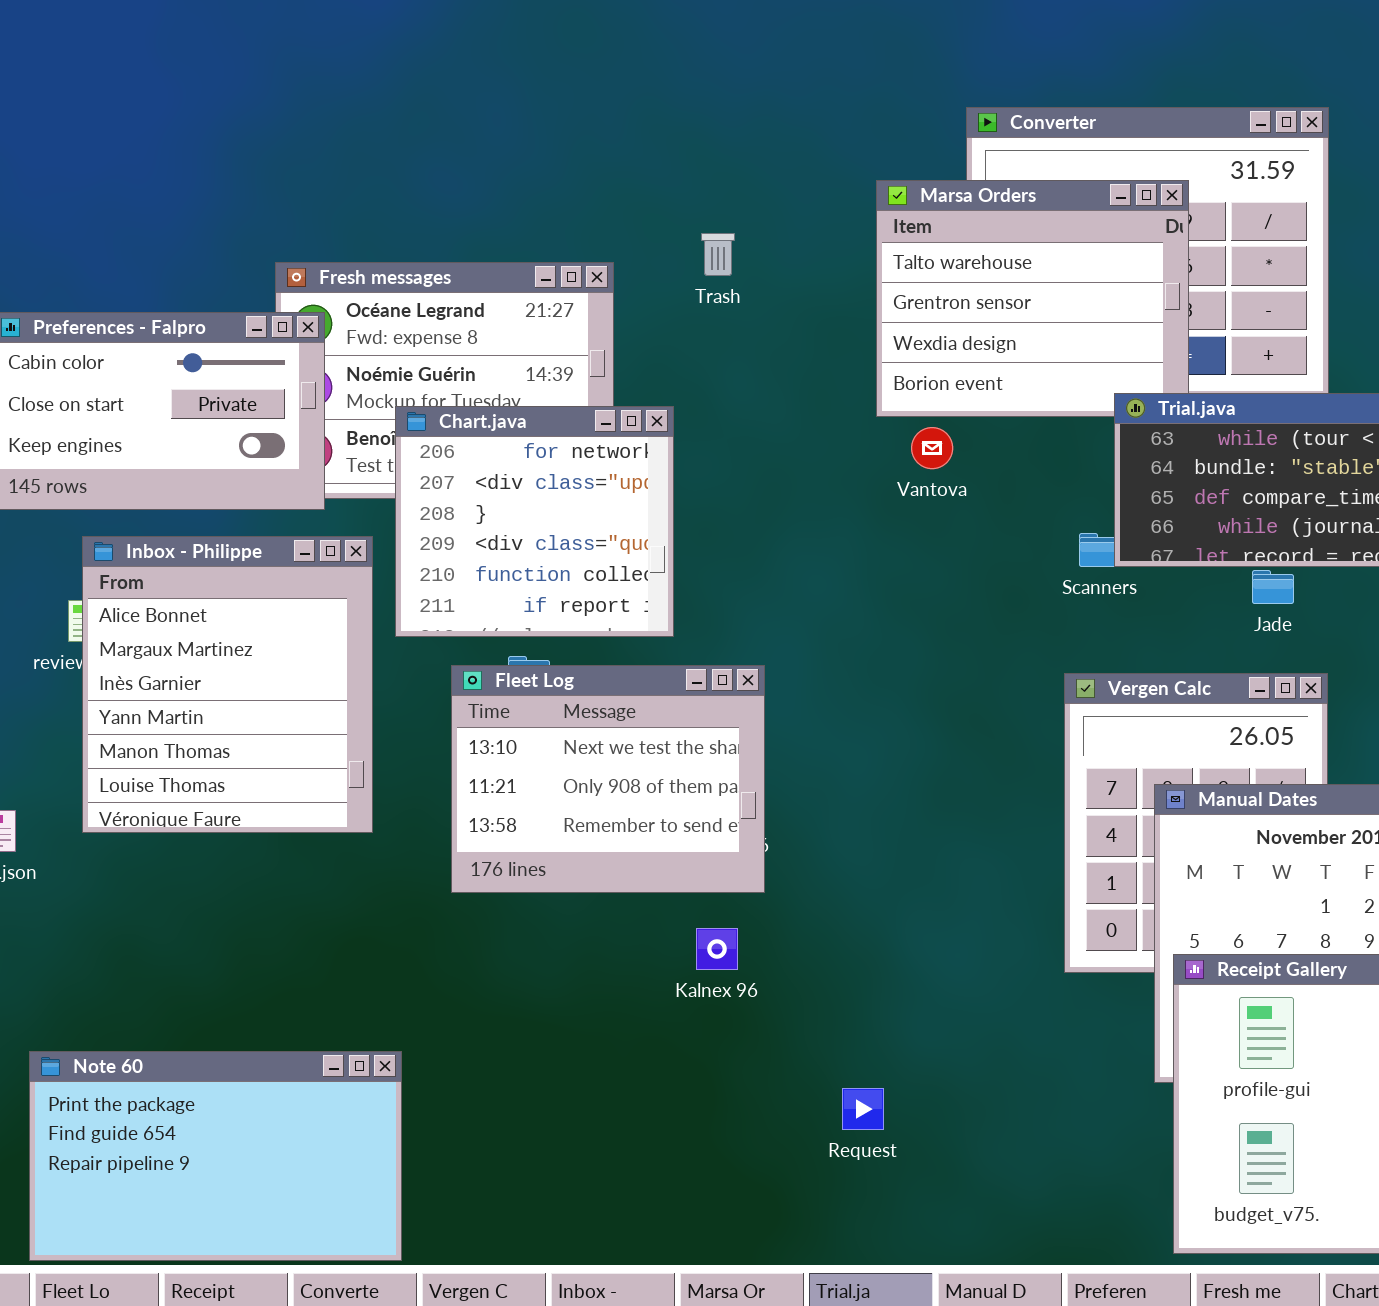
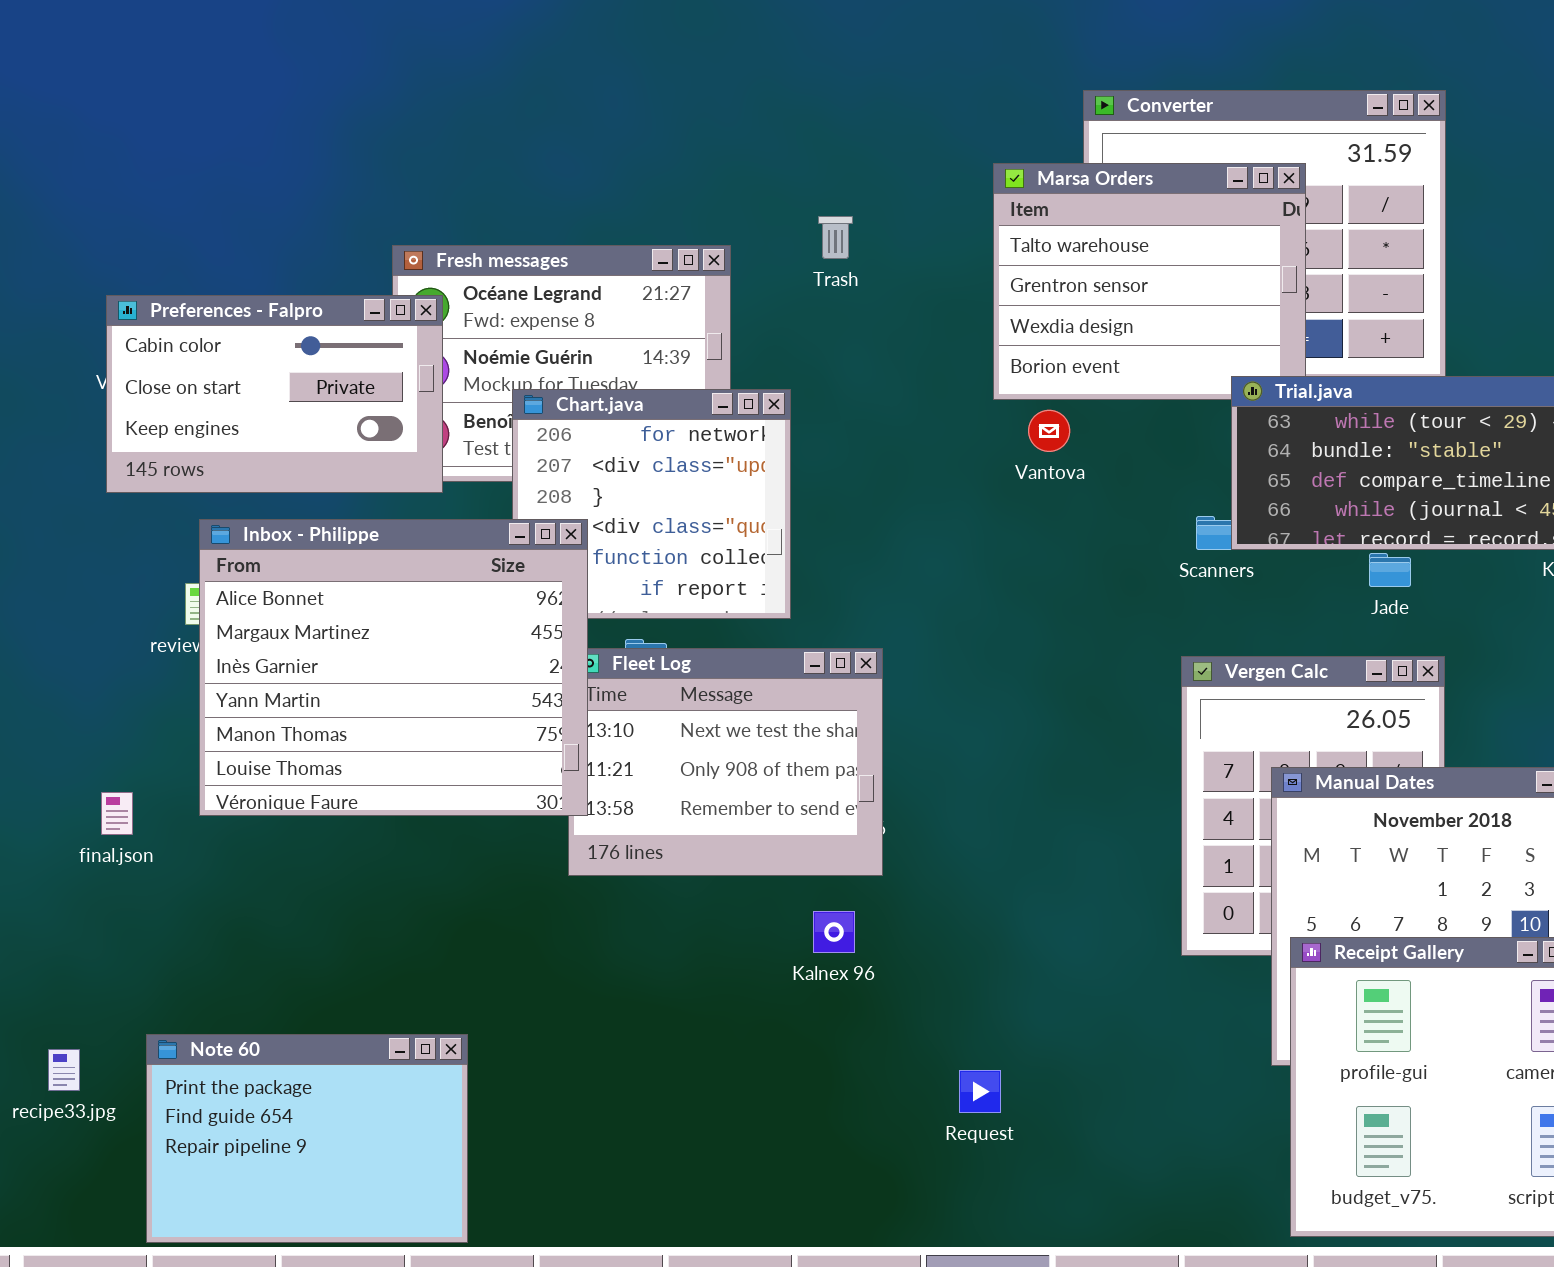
Inbox - Philippe: [82,536,373,833] -> [199,519,588,816], resized
Note 60: [29,1051,402,1261] -> [146,1034,468,1243], resized

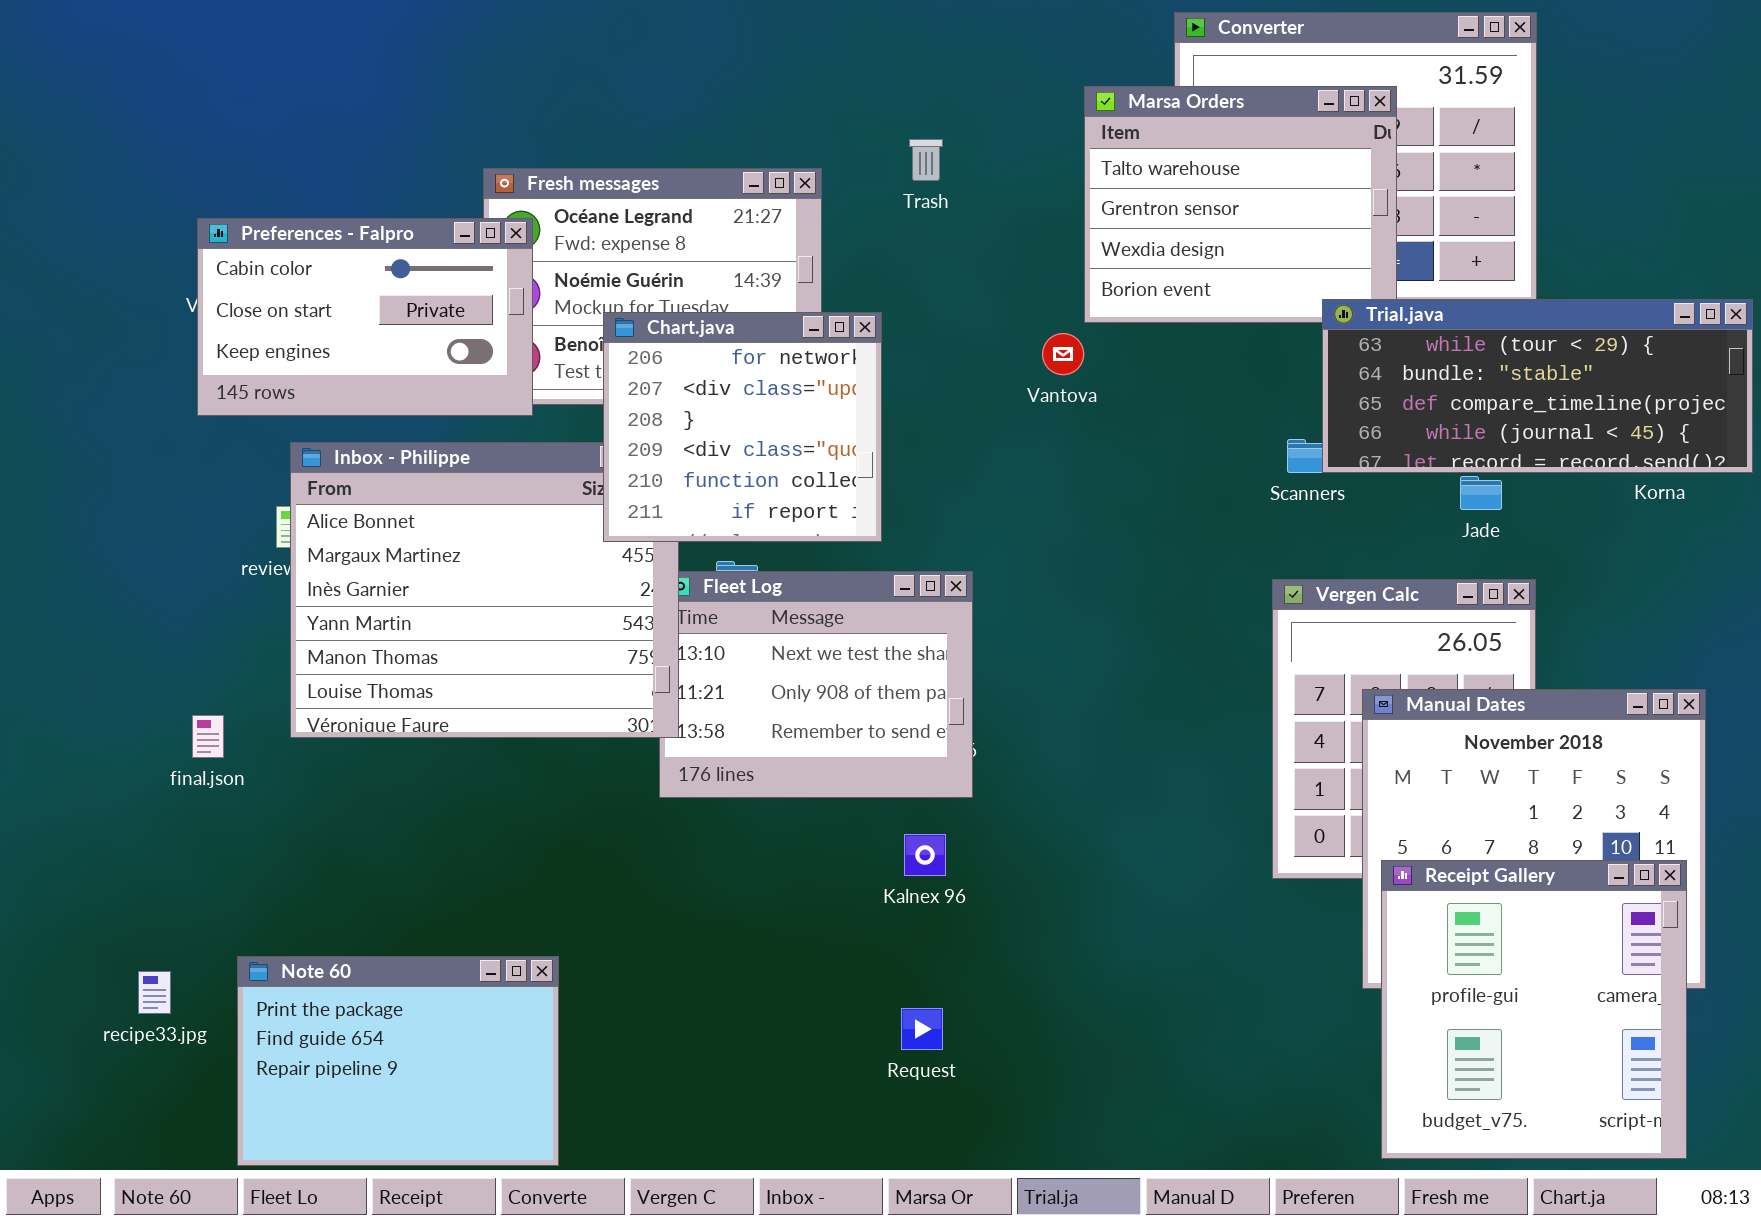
Chart.java: [512,389,791,619] -> [603,312,882,542], raised
Vantova: [1028,410,1070,452] -> [1042,333,1084,375], moved
Request: [959,1070,1001,1113] -> [901,1008,943,1050], moved

